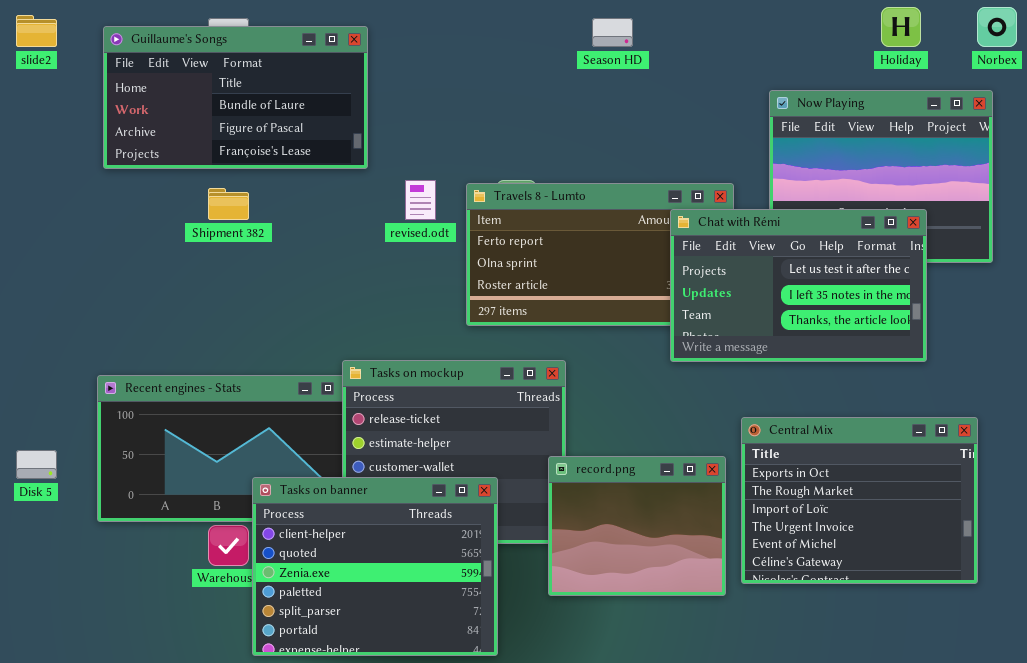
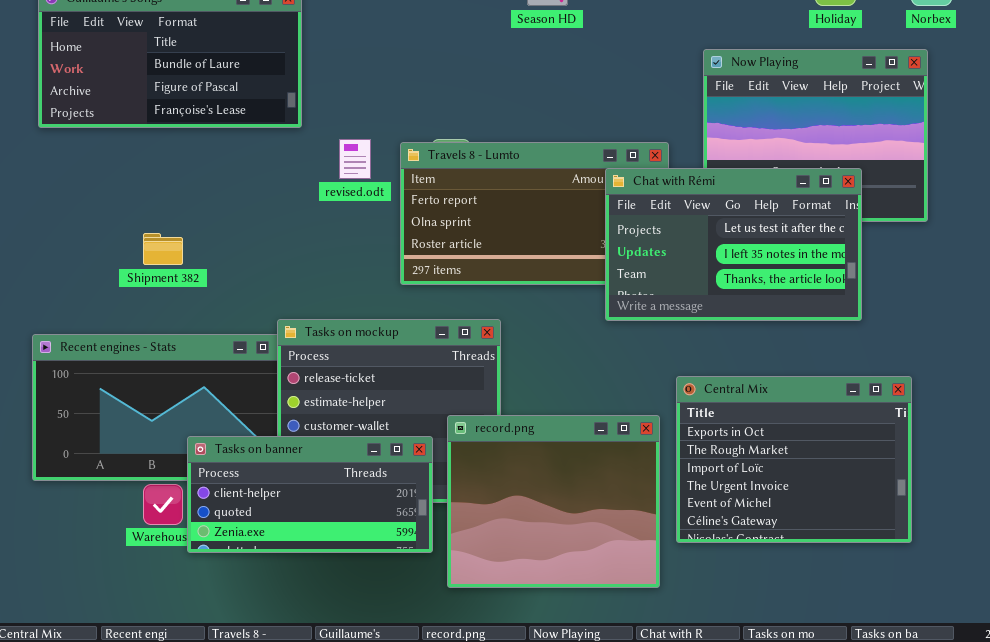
Shipment 382: [208,188,249,220] -> [143,233,183,265], moved
record.png: [548,456,726,596] -> [447,415,660,588], resized
Tasks on banner: [252,477,498,656] -> [187,436,433,553], resized

